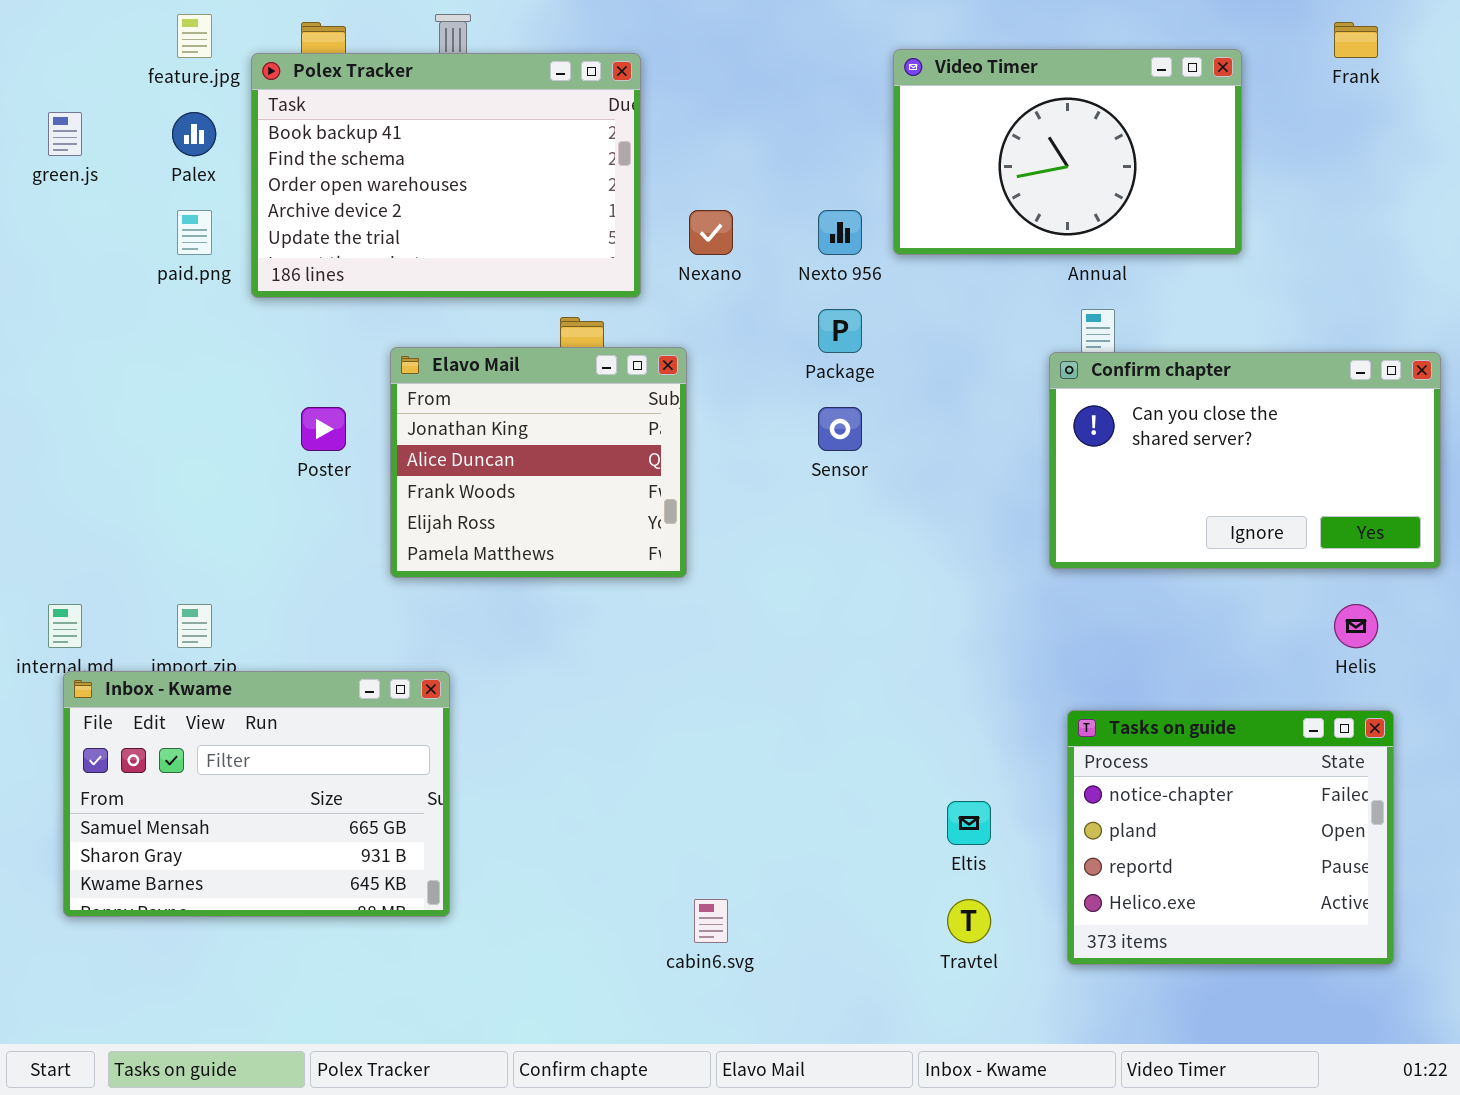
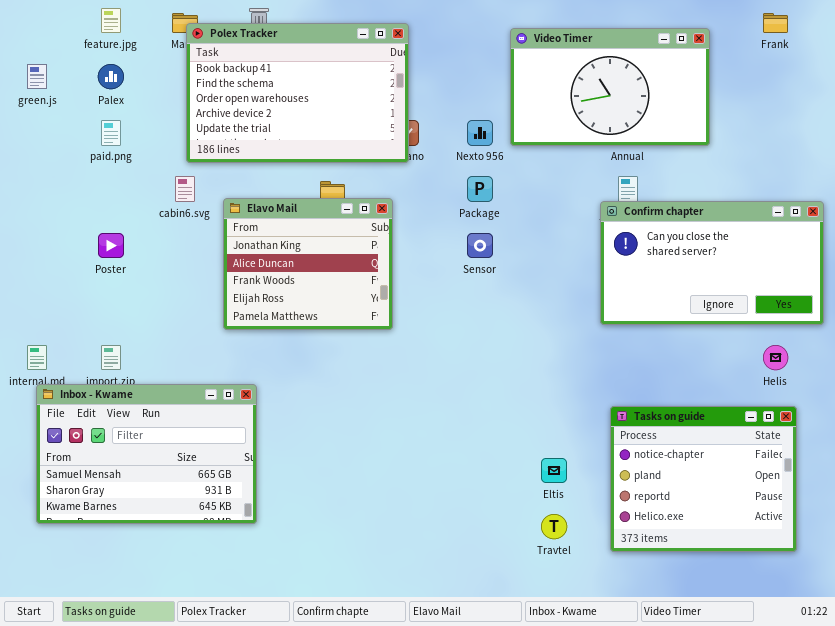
Polex Tracker: [251,53,641,298] -> [186,23,409,163], moved
Poster: [301,407,346,451] -> [98,233,124,258], moved
cabin6.svg: [694,899,728,943] -> [175,176,195,202], moved

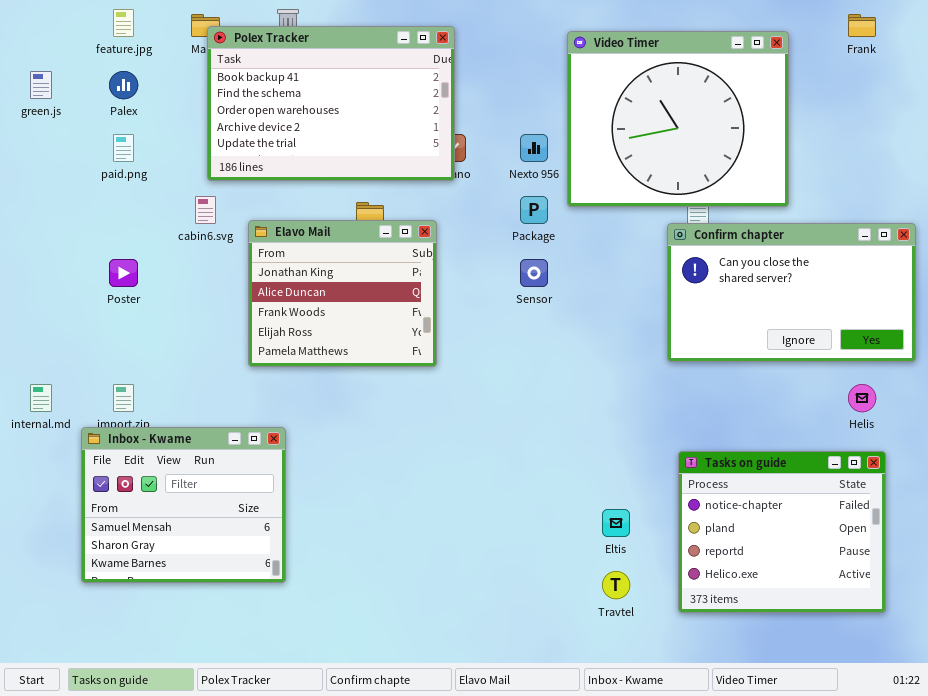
Video Timer: [510,28,710,146] -> [567,31,789,207], resized
Inbox - Kwame: [36,384,257,524] -> [81,427,286,583], resized

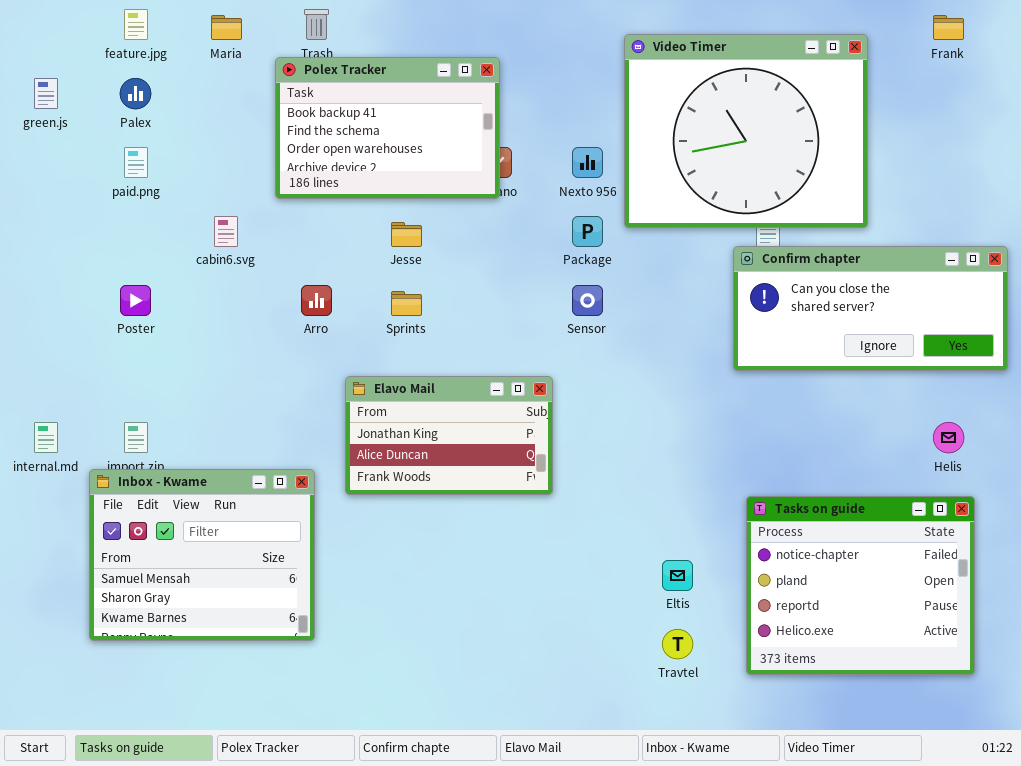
Polex Tracker: [207,26,455,181] -> [275,57,500,199], resized
Elavo Mail: [248,220,437,367] -> [345,376,553,495], moved, resized
Confirm chapter: [667,223,916,362] -> [733,246,1008,371], resized

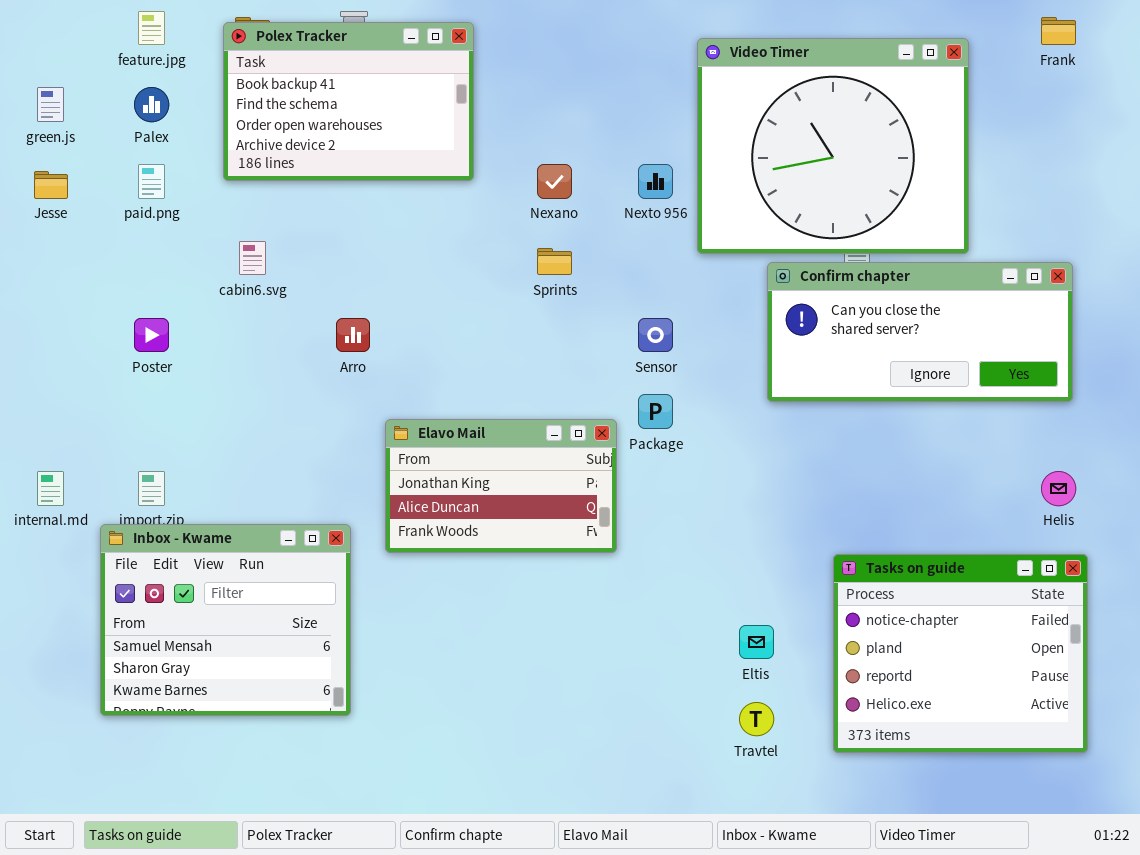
Polex Tracker: [275,57,500,199] -> [223,22,474,181], moved
Package: [572,216,603,247] -> [638,394,673,429], moved
Jesse: [391,222,422,247] -> [34,171,68,199], moved
Confirm chapter: [733,246,1008,371] -> [767,262,1073,402], moved
Sprints: [391,291,422,316] -> [537,248,572,275], moved

